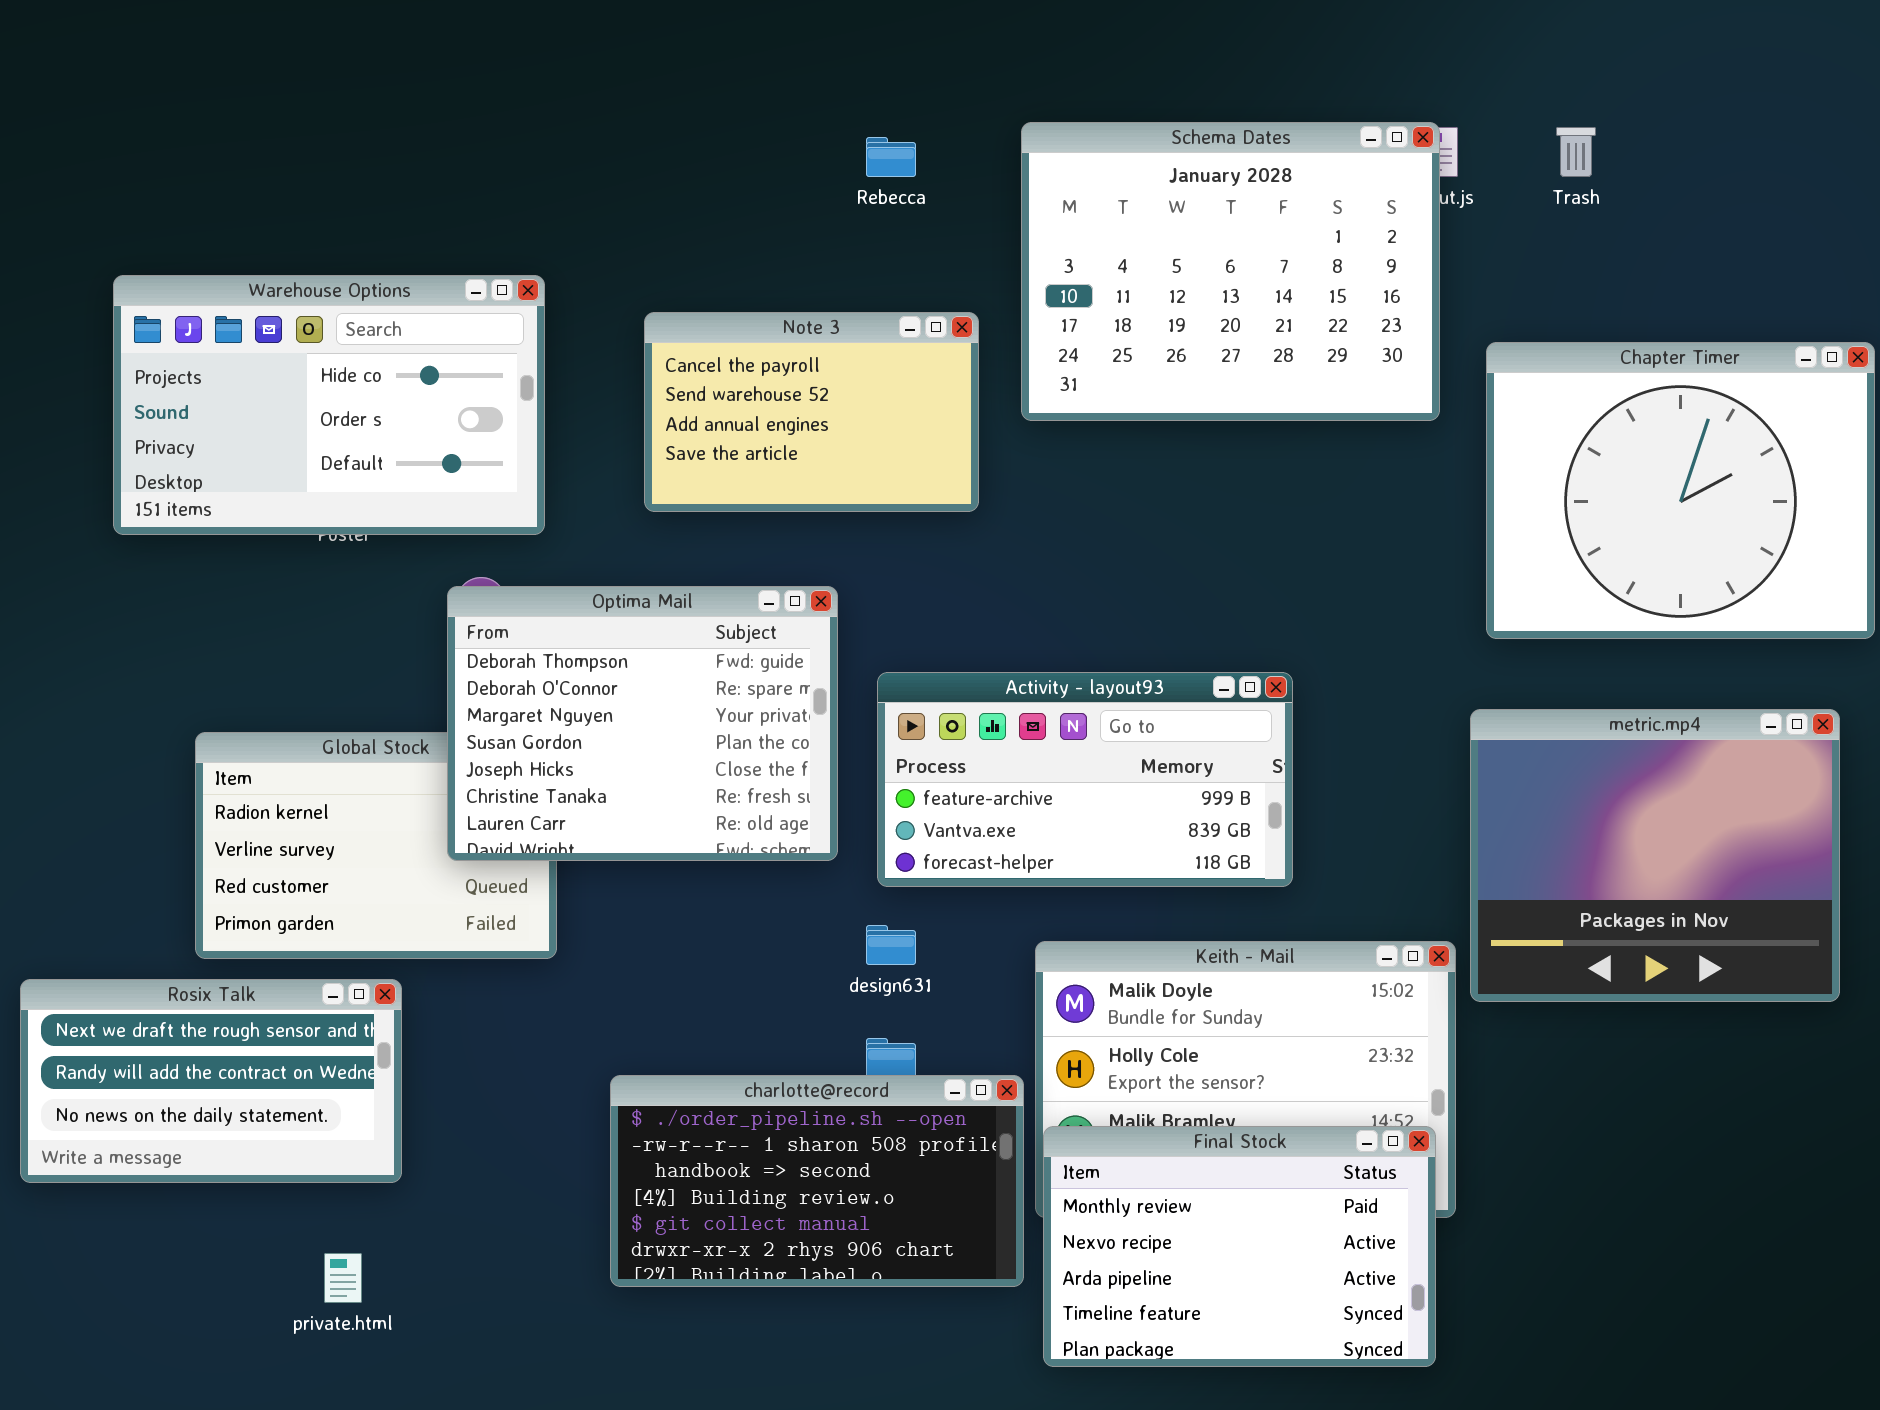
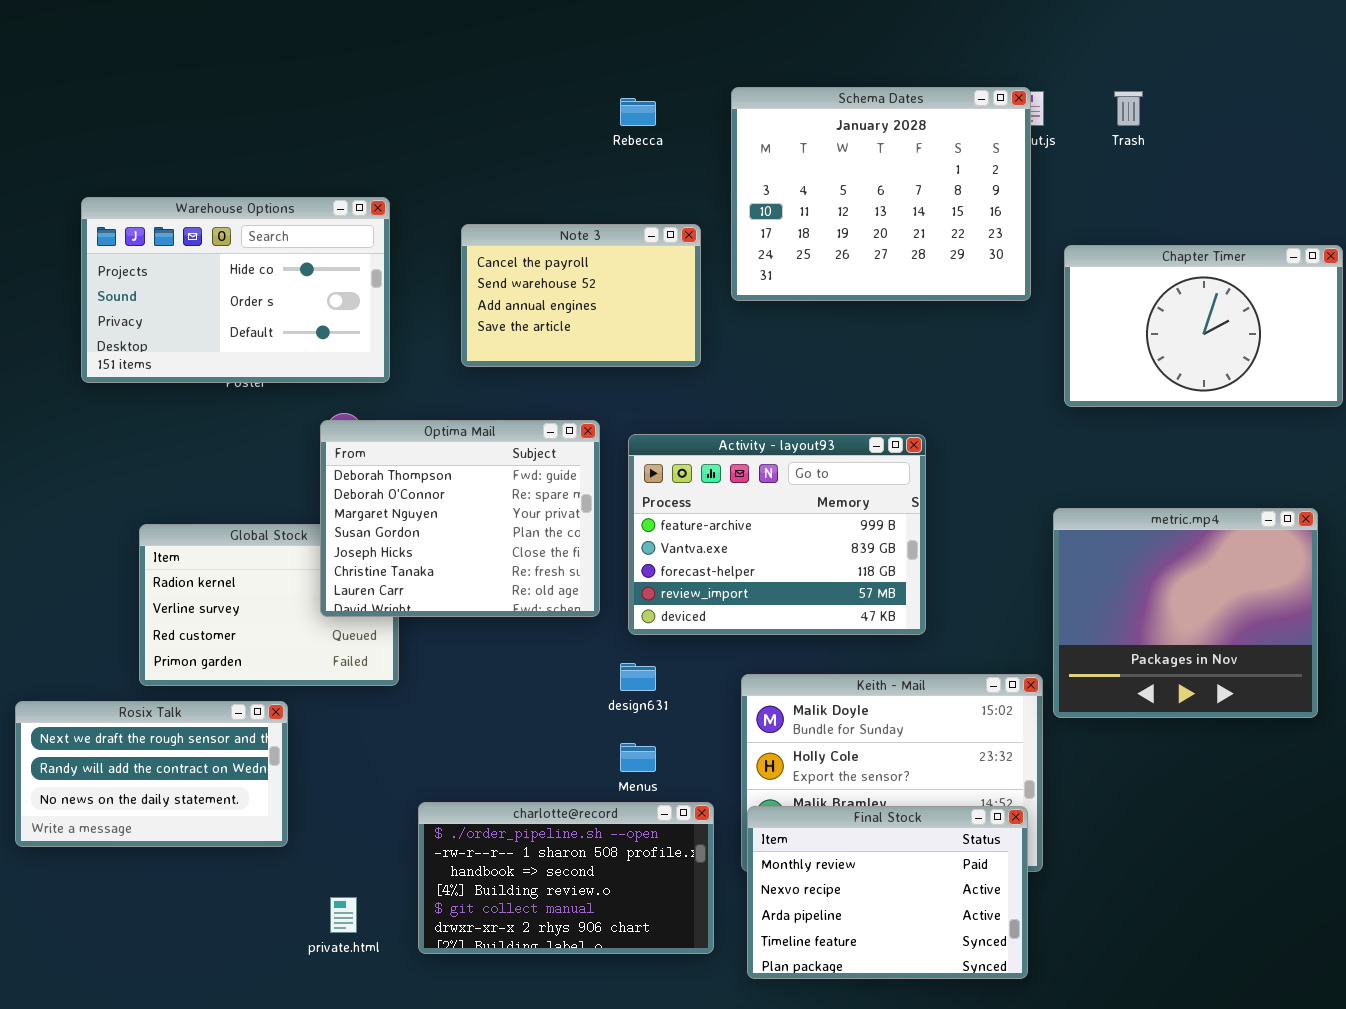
Chapter Timer: [1486,342,1875,639] -> [1064,245,1343,407], resized
Activity - layout93: [877,672,1293,887] -> [628,434,926,635], resized
charlotte@record: [610,1075,1024,1287] -> [418,802,714,954], moved
private.html: [324,1253,362,1303] -> [330,897,357,933], moved

